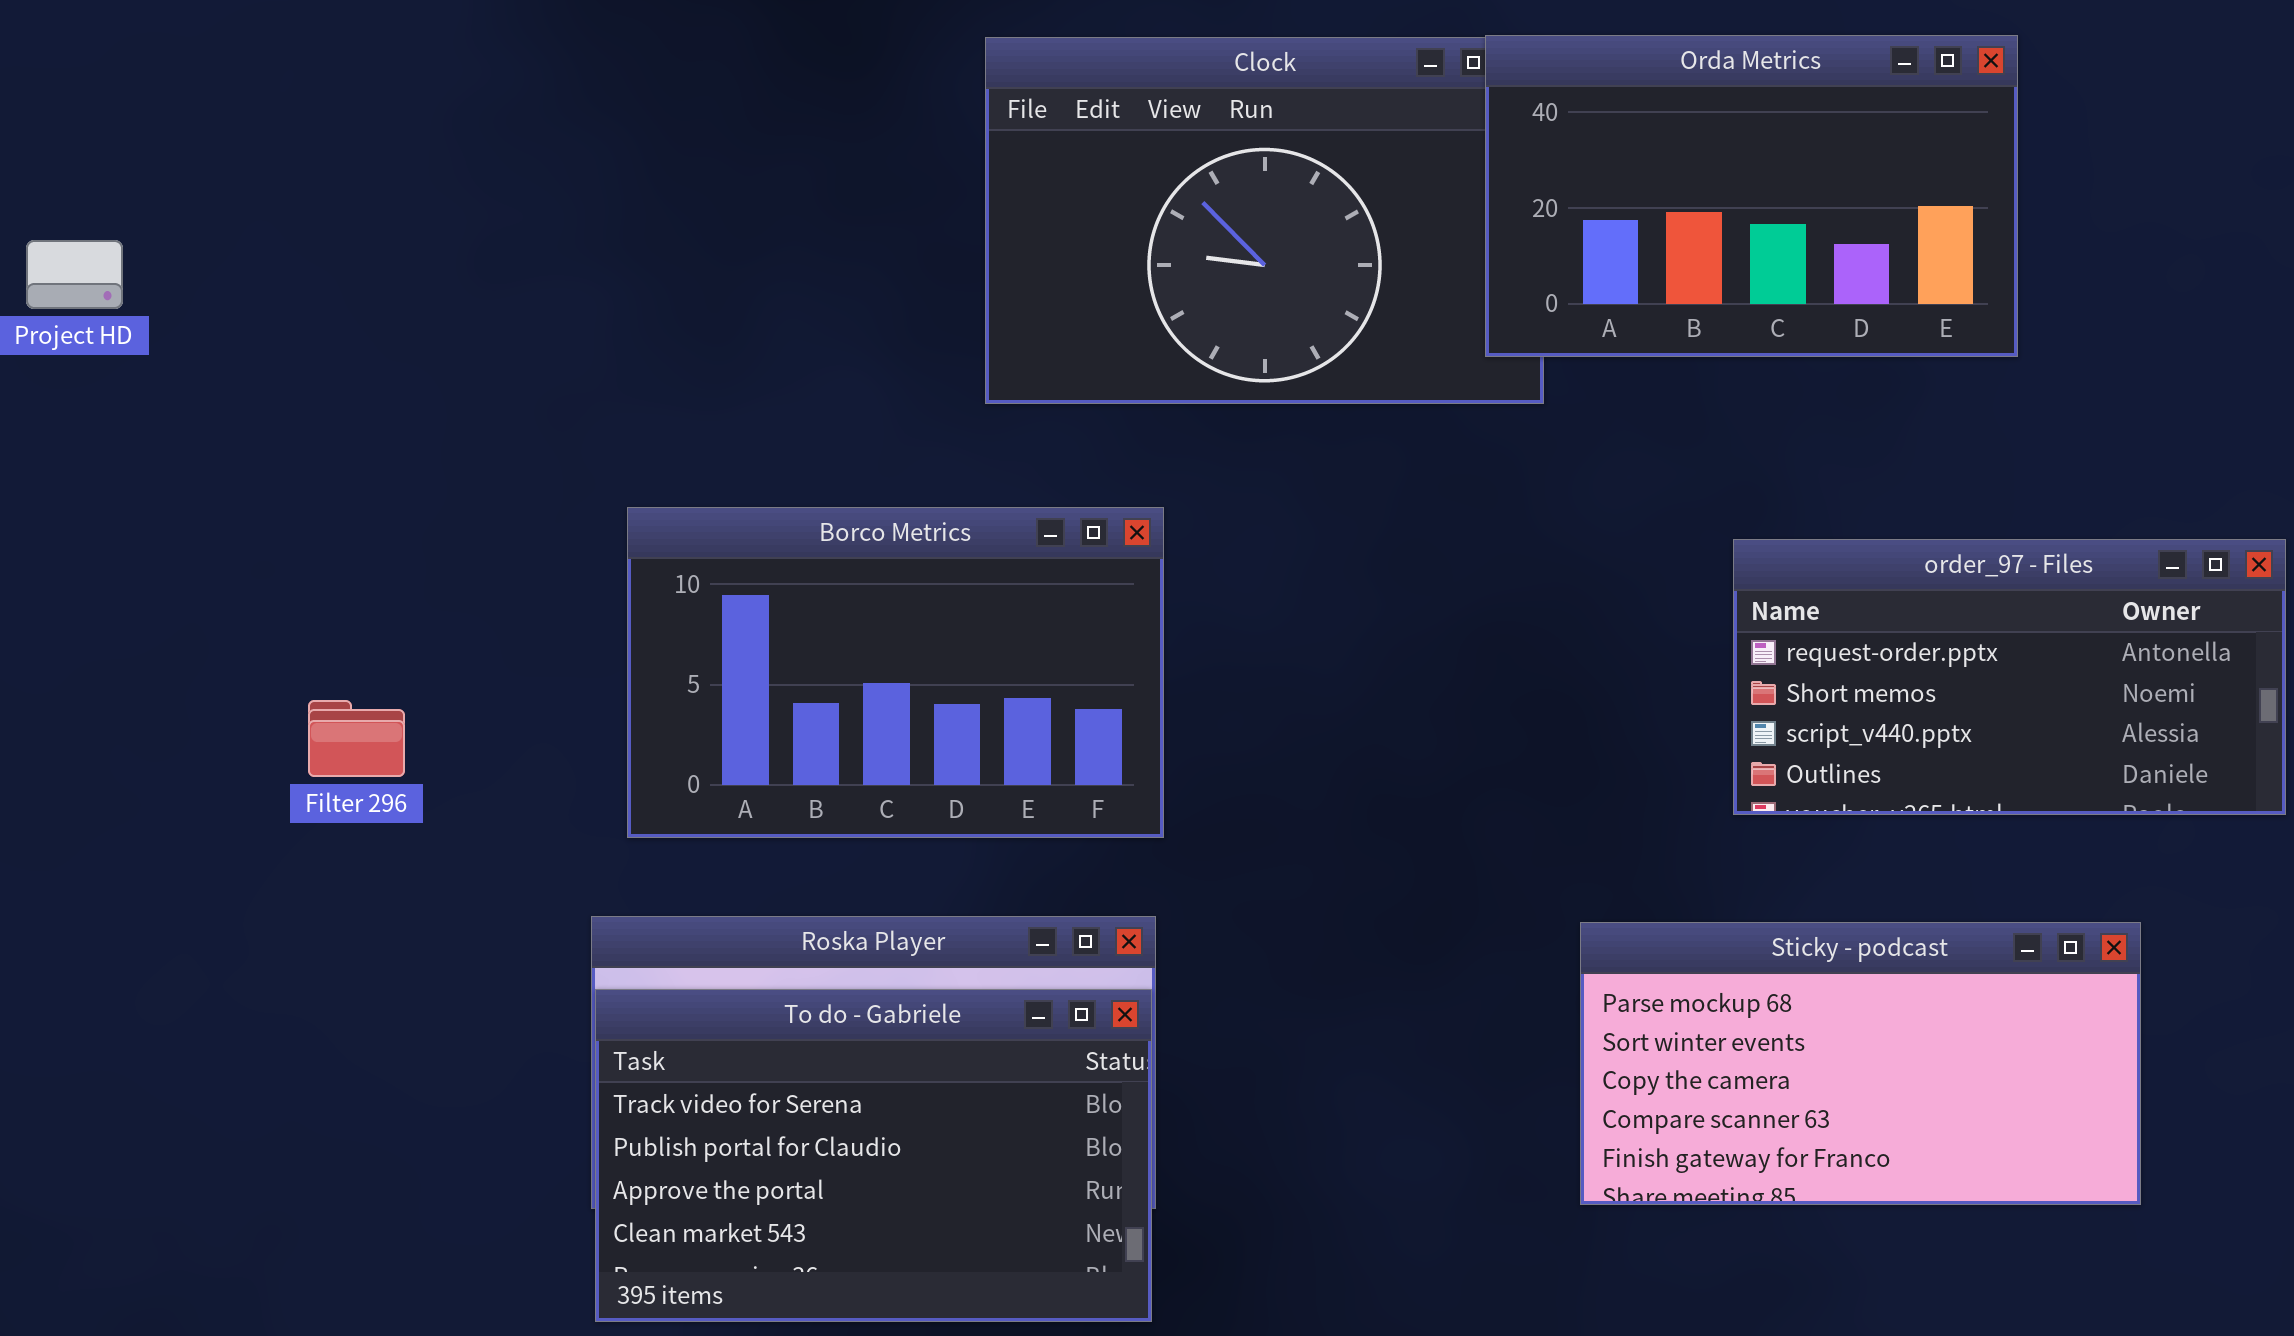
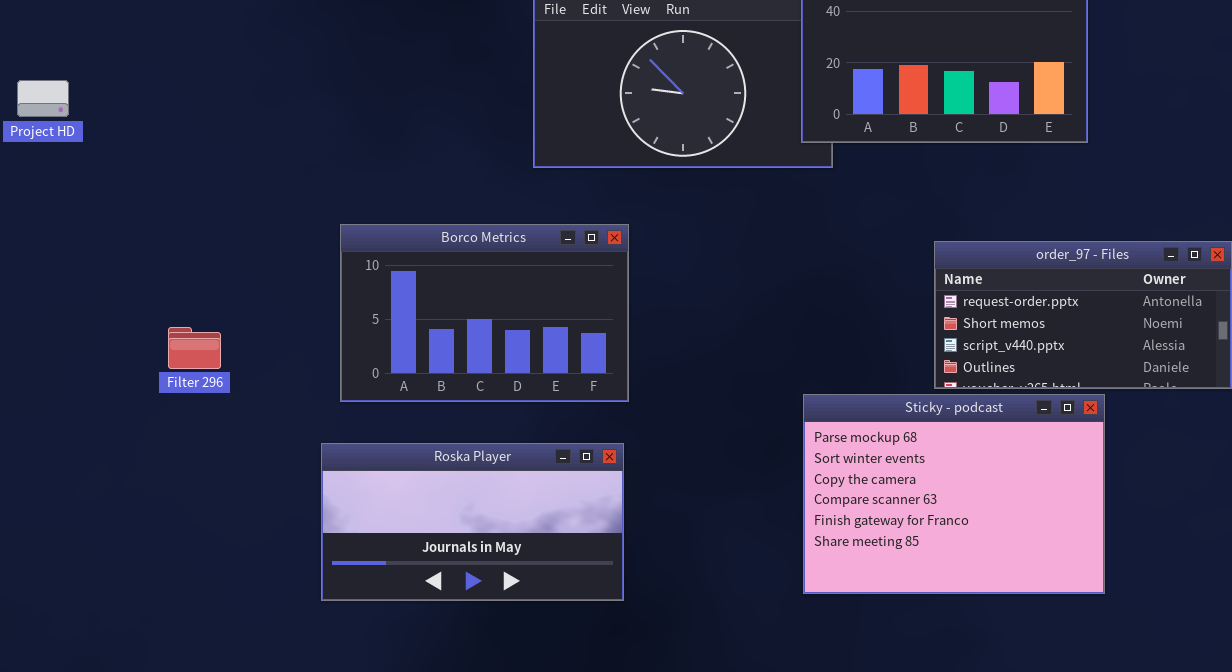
Sticky - podcast: [1580,922,2141,1205] -> [803,394,1105,594], moved, resized
To do - Gabriele: [595,989,1152,1322] -> none, closed

